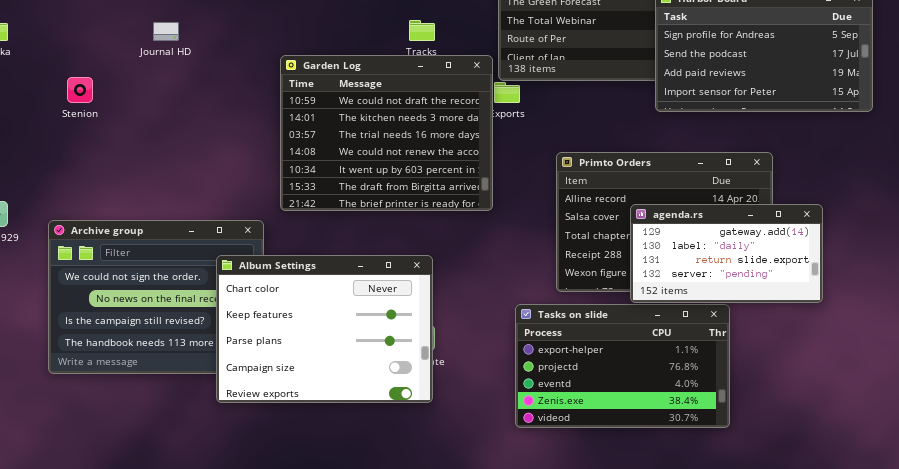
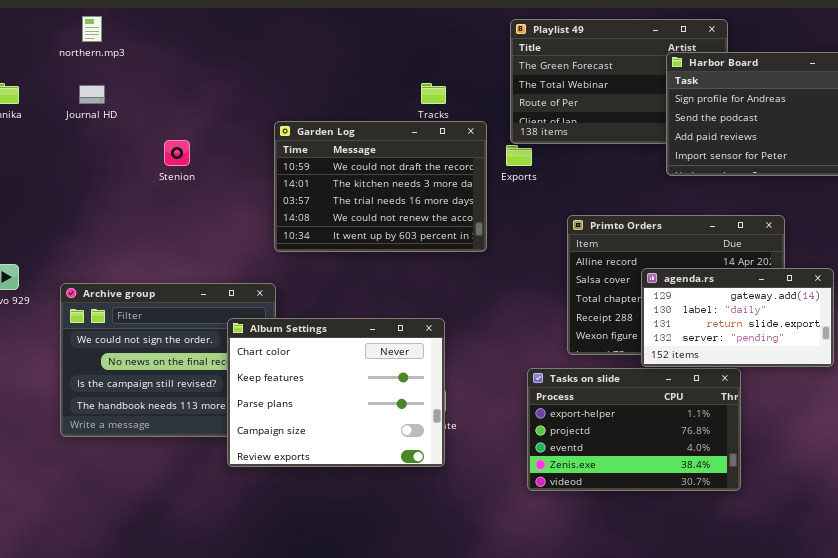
Journal HD: [153,22,179,41] -> [79,85,105,104], moved
Garden Log: [280,55,493,211] -> [274,121,487,252], moved, resized
Stenion: [67,77,93,103] -> [164,140,190,166], moved

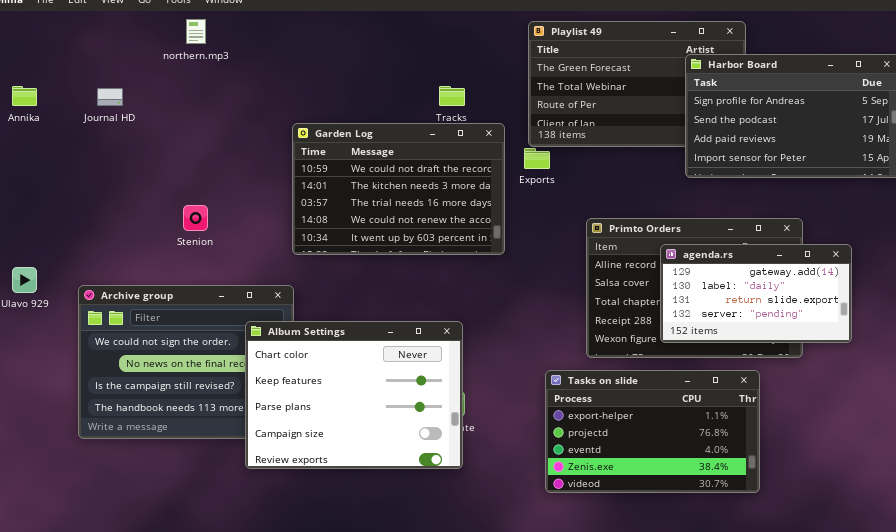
northern.mp3: [82,16,102,42] -> [186,19,206,44], moved
Stenion: [164,140,190,166] -> [183,205,208,231], moved
agenda.rs: [641,268,834,367] -> [660,244,852,343], moved

